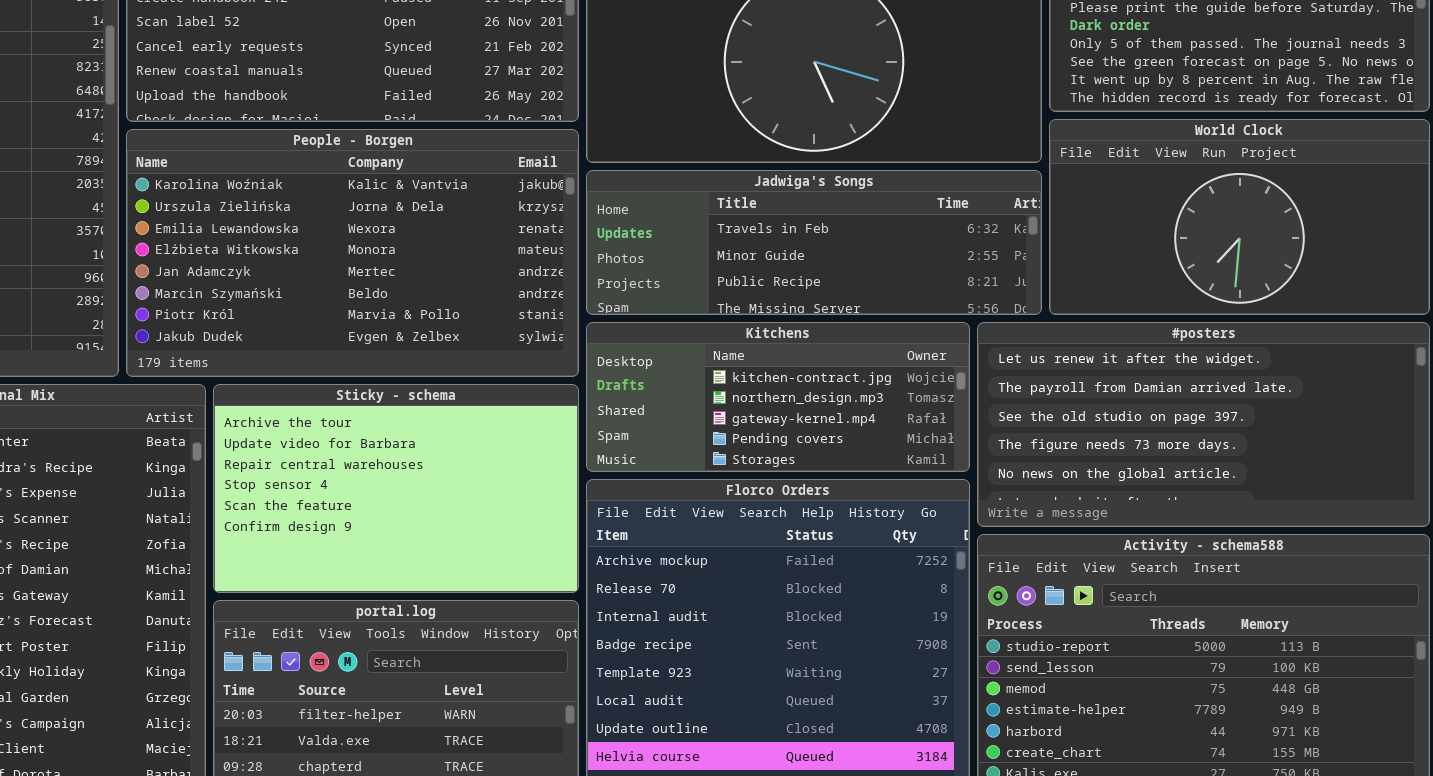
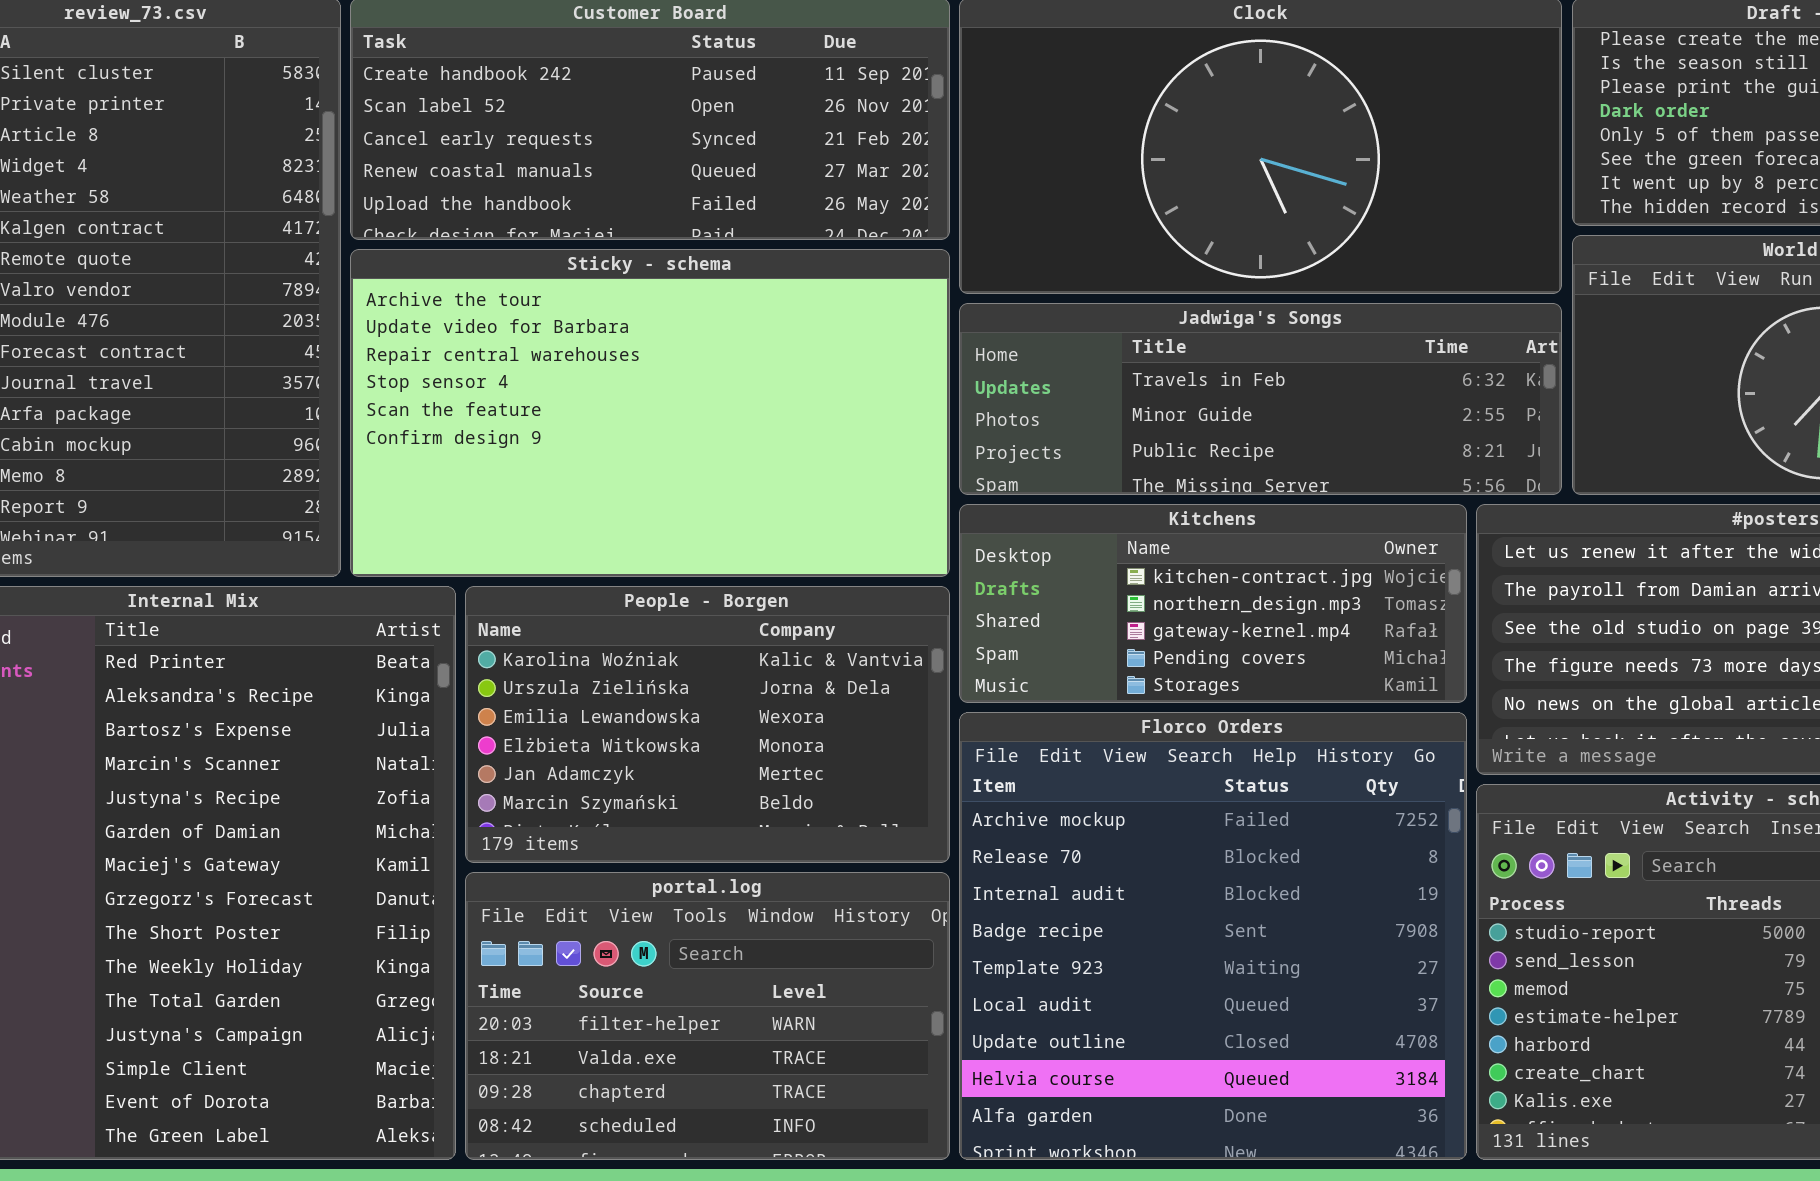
People - Borgen: [126,129,579,377] -> [465,586,950,863], moved, resized
Sticky - schema: [213,384,579,593] -> [350,249,950,577], moved, resized

